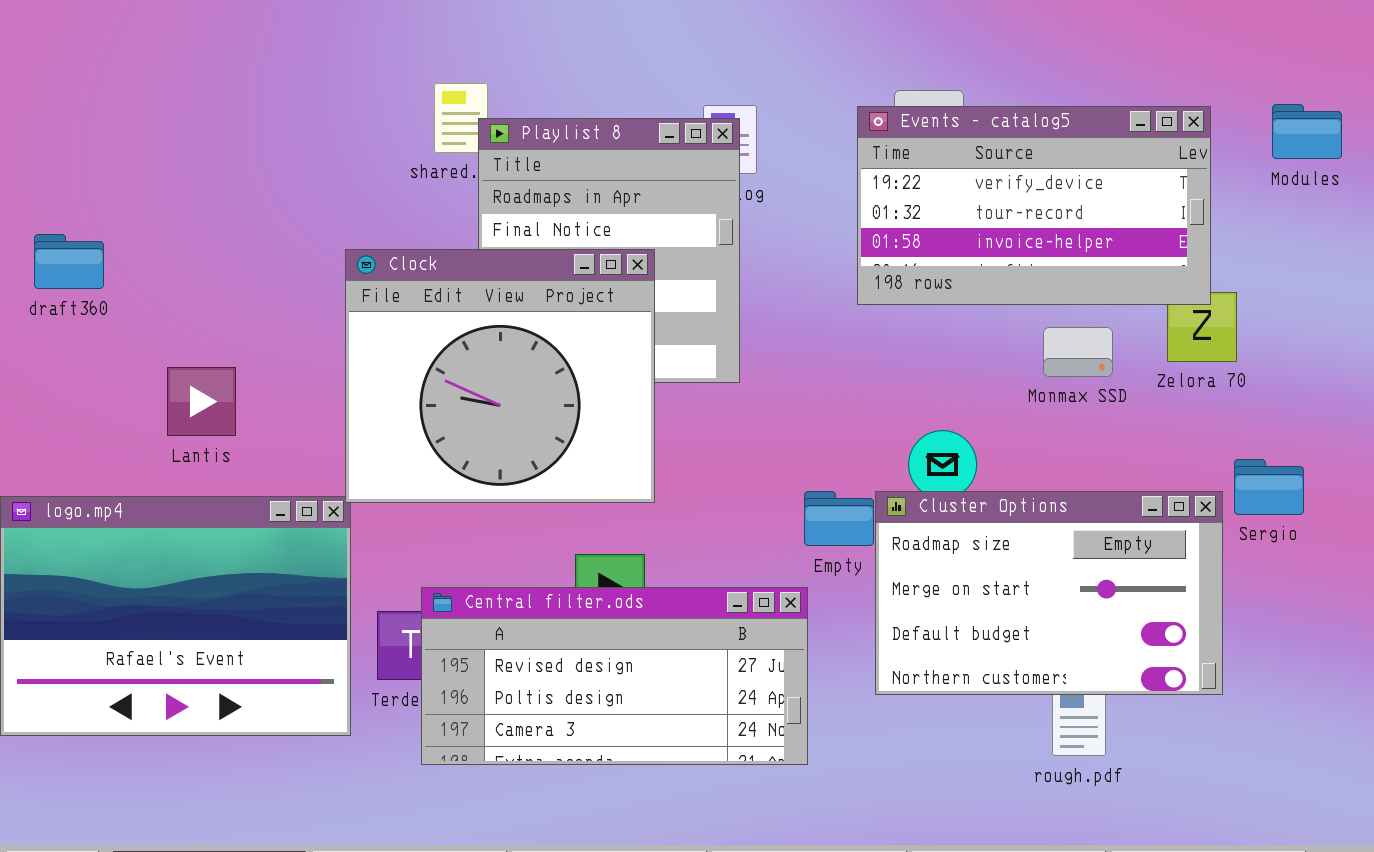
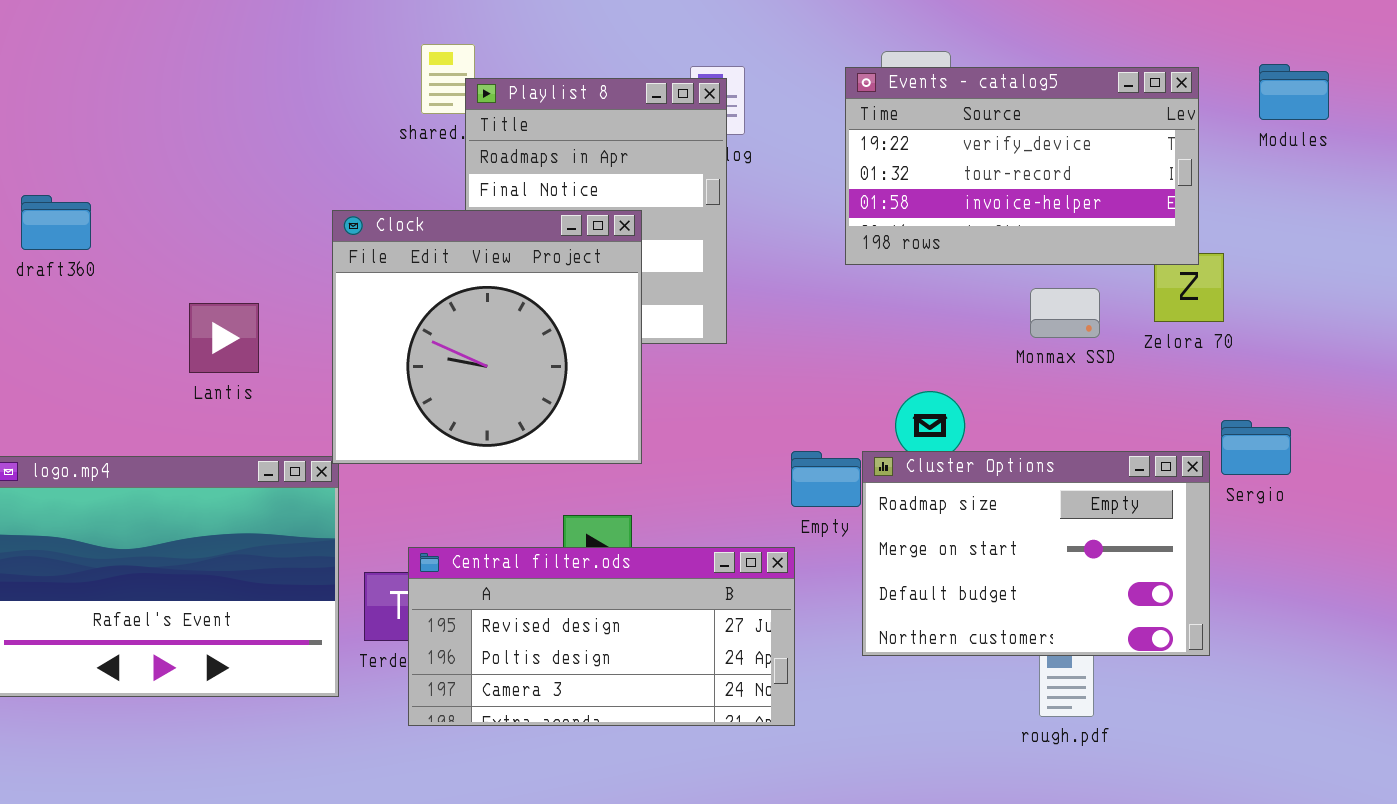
Lantis: [167,367,236,436] -> [189,303,259,373], moved

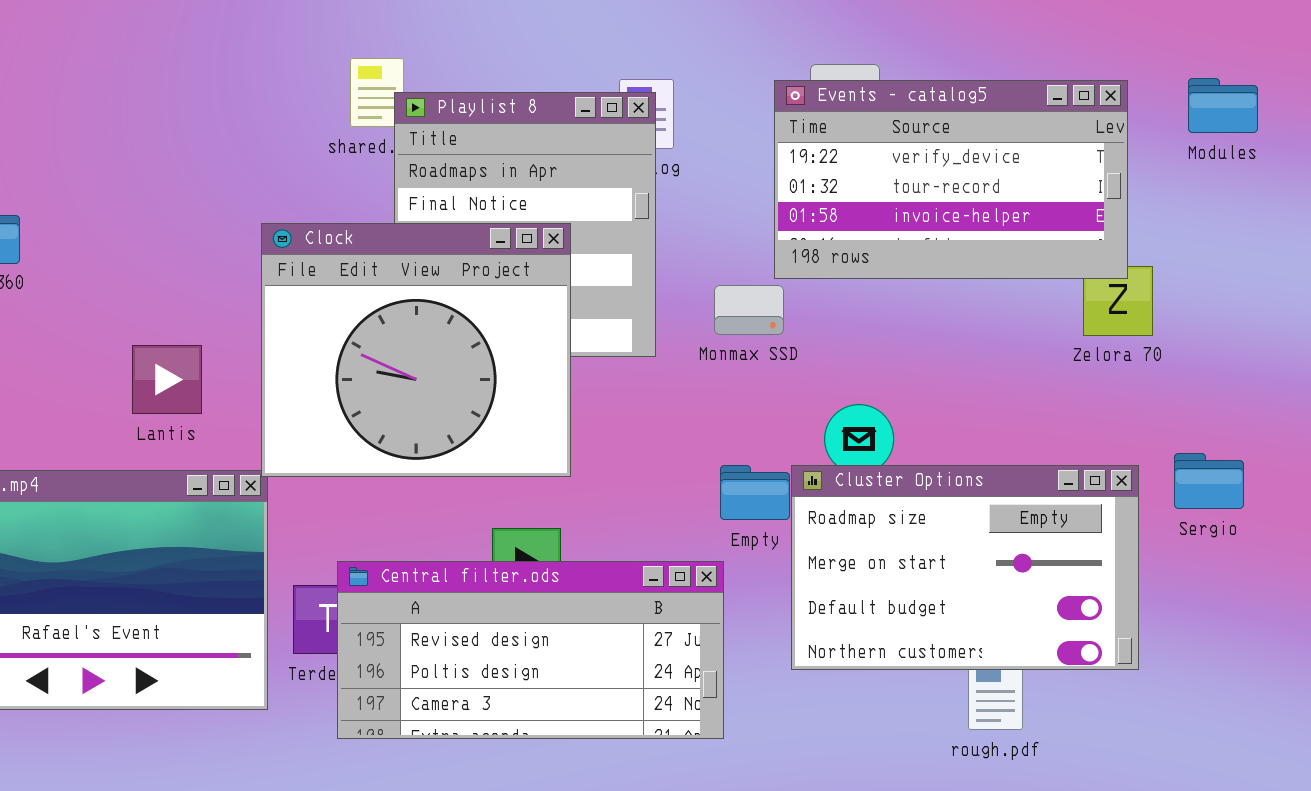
Monmax SSD: [1030,288,1100,338] -> [714,285,784,335], moved
Lantis: [189,303,259,373] -> [132,345,202,414], moved
Sergio: [1221,420,1291,475] -> [1174,453,1244,509], moved

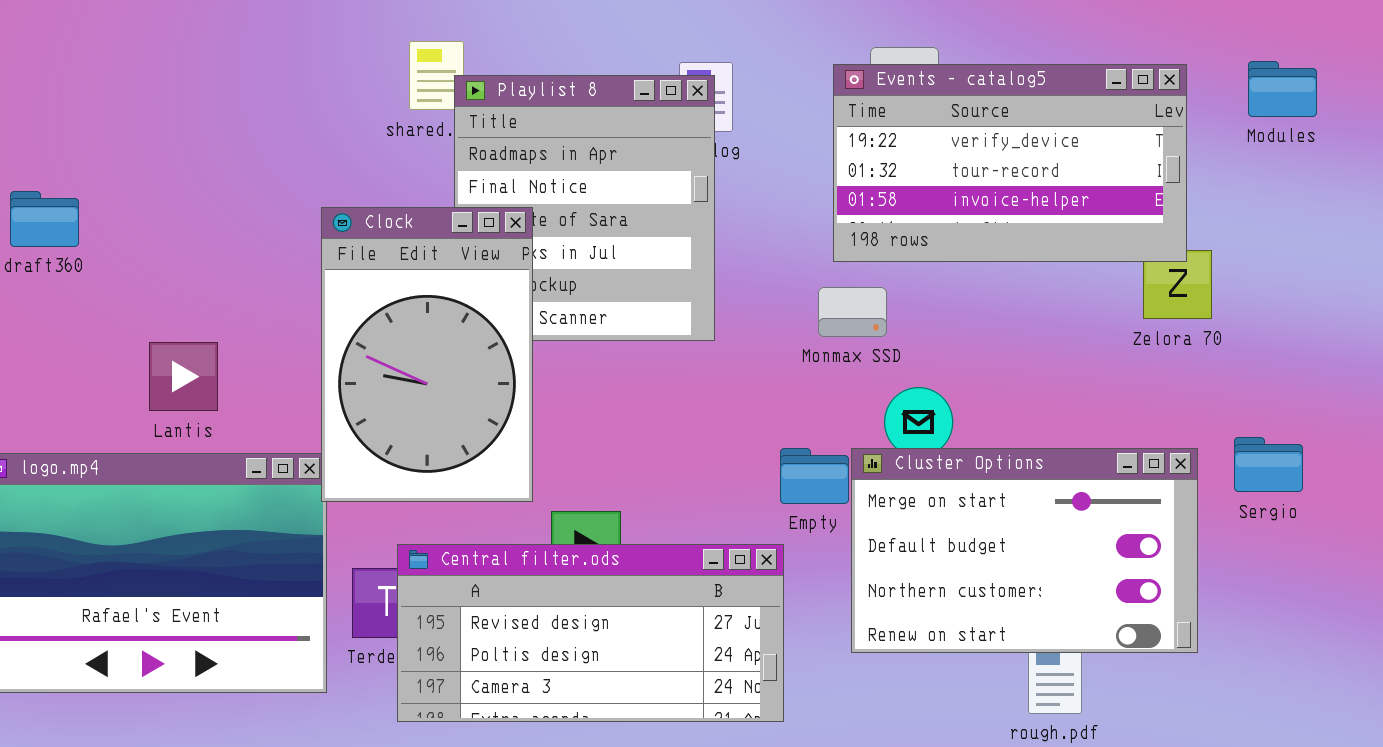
Clock: [261,223,571,477] -> [321,207,533,502], resized
Monmax SSD: [714,285,784,335] -> [818,287,887,337], moved
Lantis: [132,345,202,414] -> [149,342,218,411], moved
Cluster Options: [791,465,1139,670] -> [851,448,1198,653], scrolled down 1 row

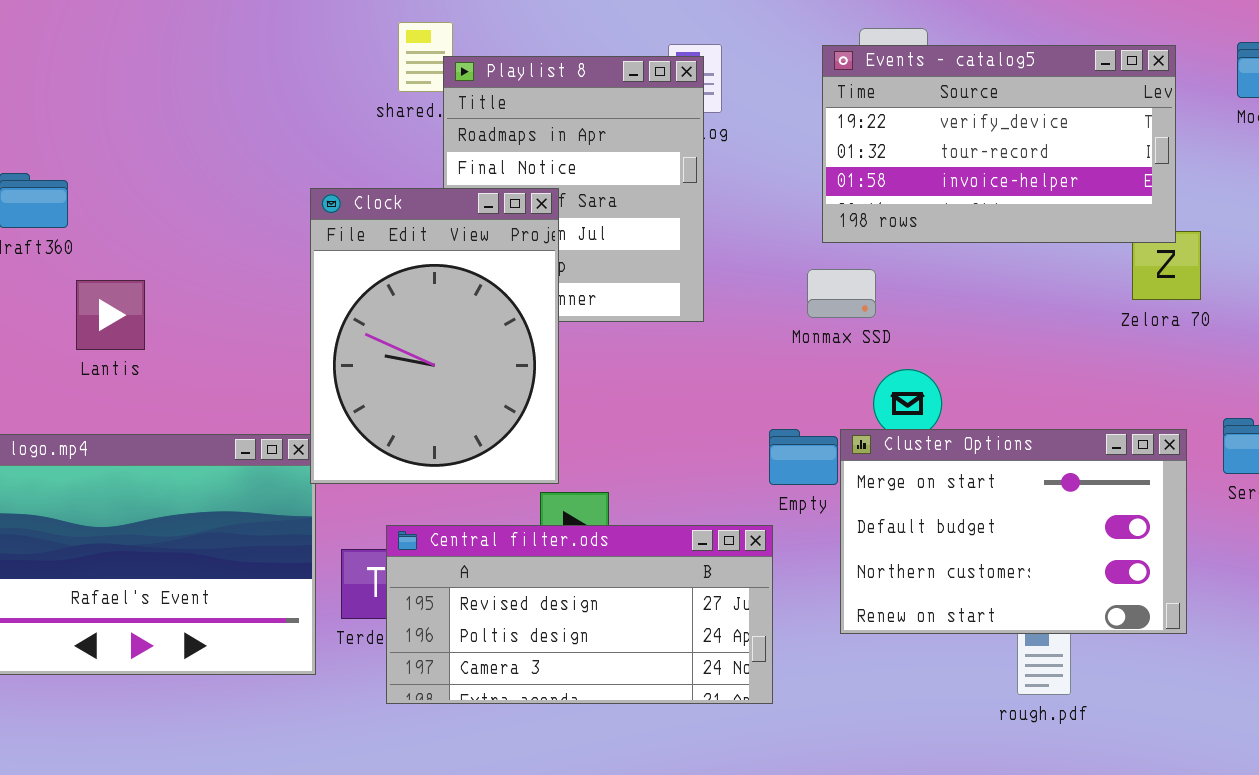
Clock: [321,207,533,502] -> [310,188,559,484], resized
Lantis: [149,342,218,411] -> [76,280,145,350], moved

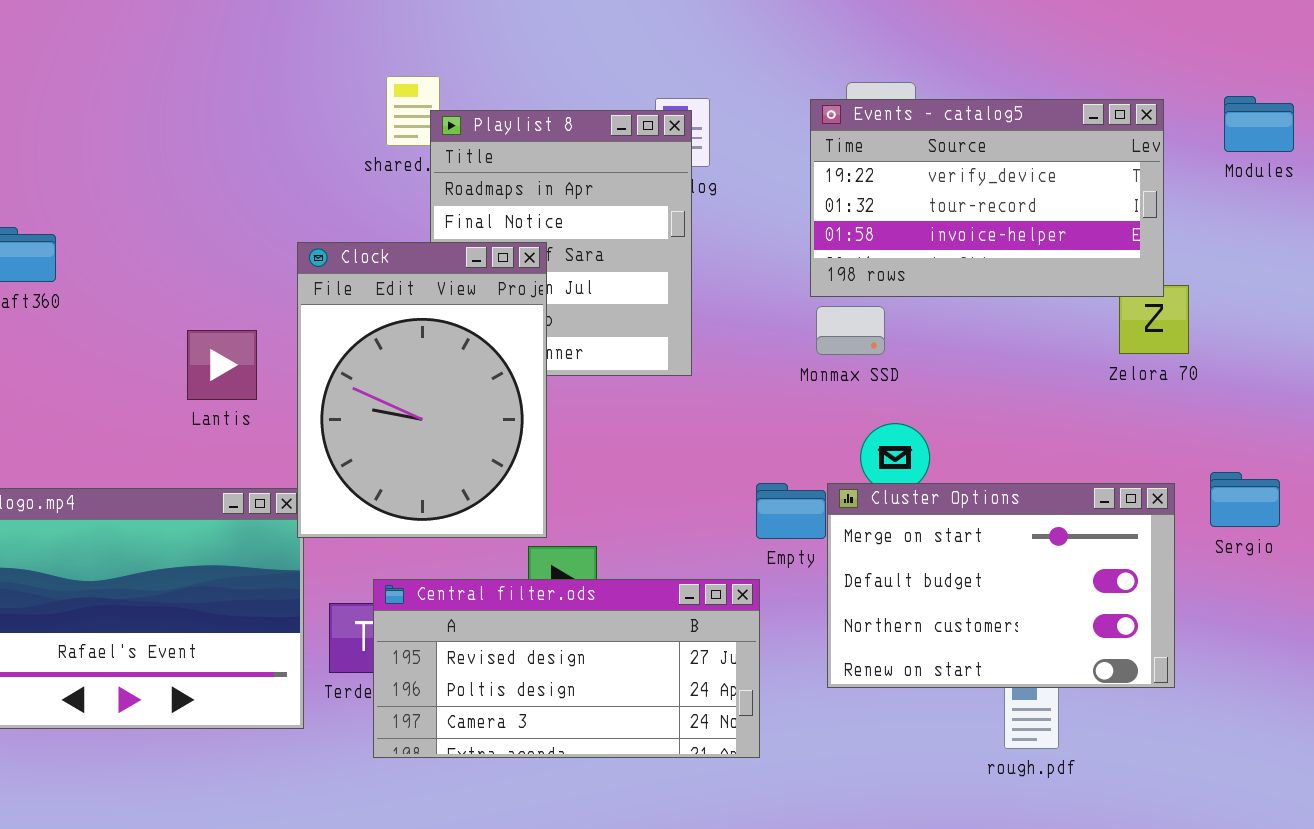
Monmax SSD: [807,269,876,318] -> [816,306,885,355], moved
Lantis: [76,280,145,350] -> [187,330,257,400], moved

